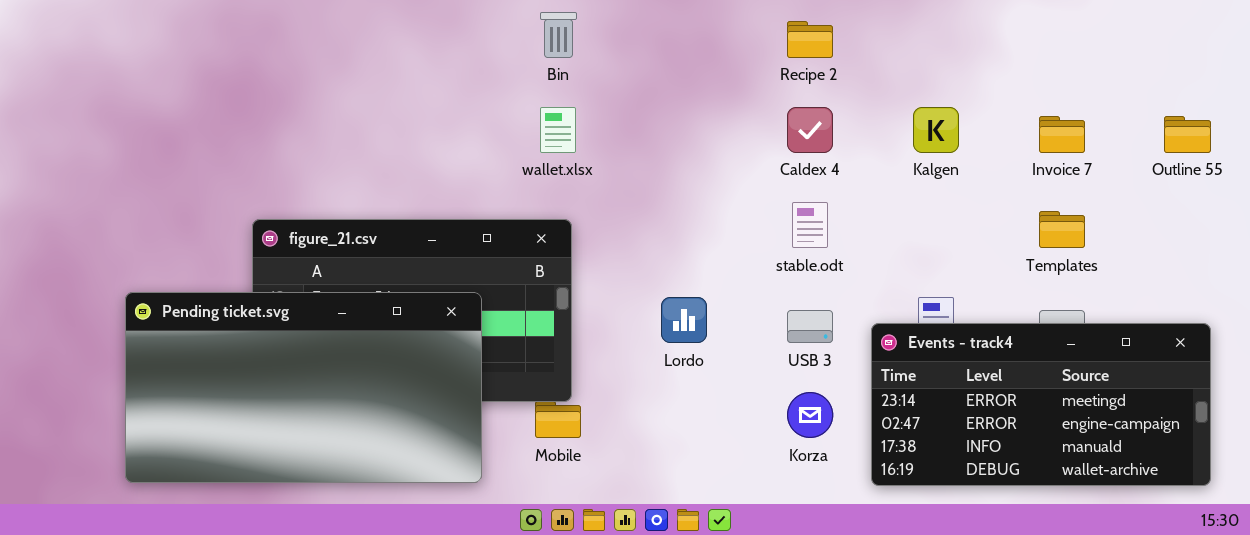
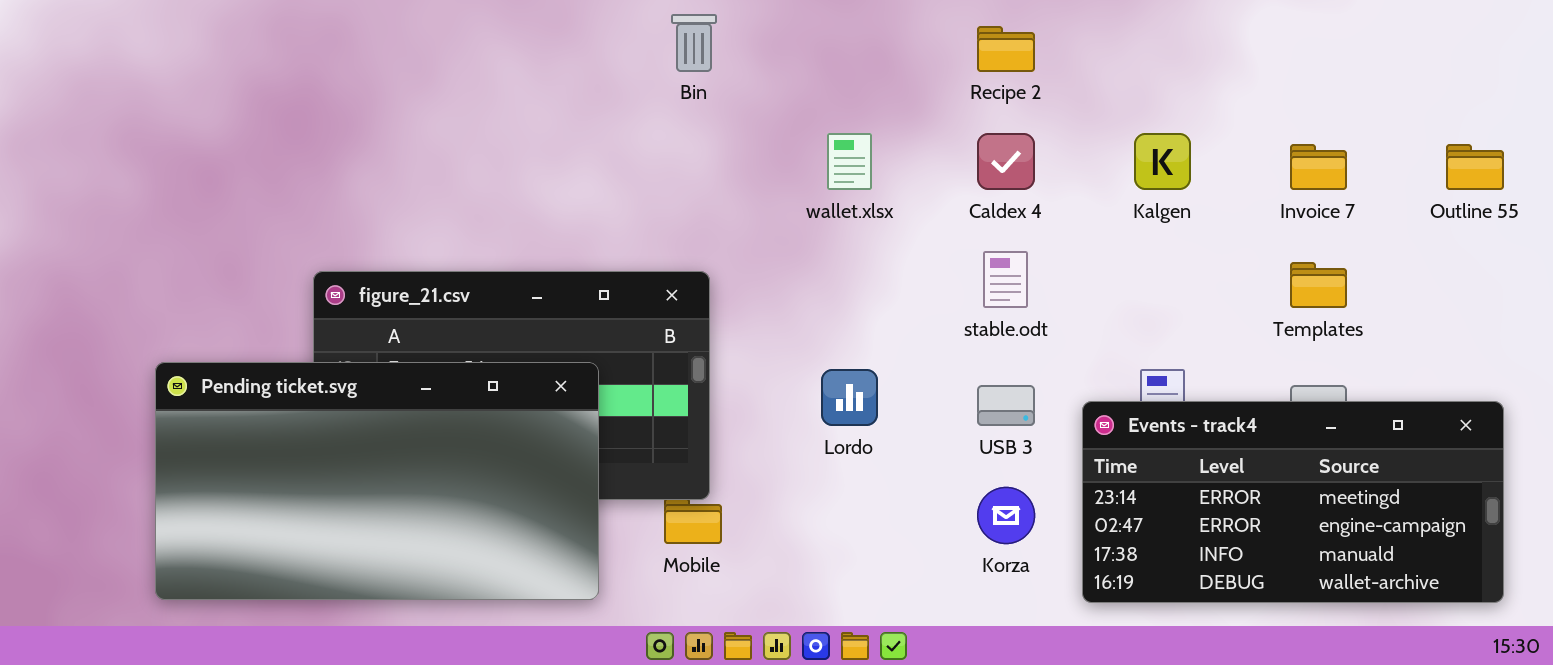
wallet.xlsx: [540,107,576,153] -> [827,133,872,190], moved

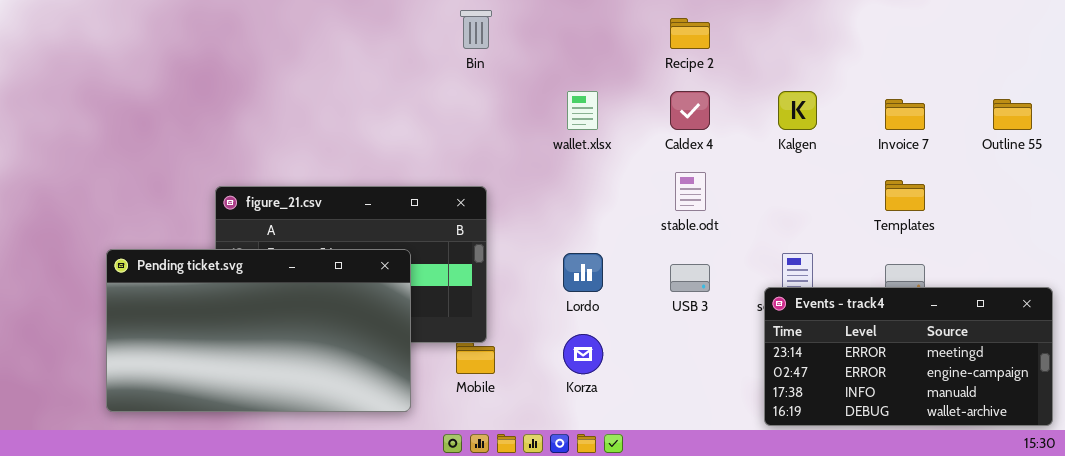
Events - track4: [1082,401,1504,603] -> [764,287,1053,426], moved
Korza: [977,487,1035,544] -> [563,334,603,374], moved

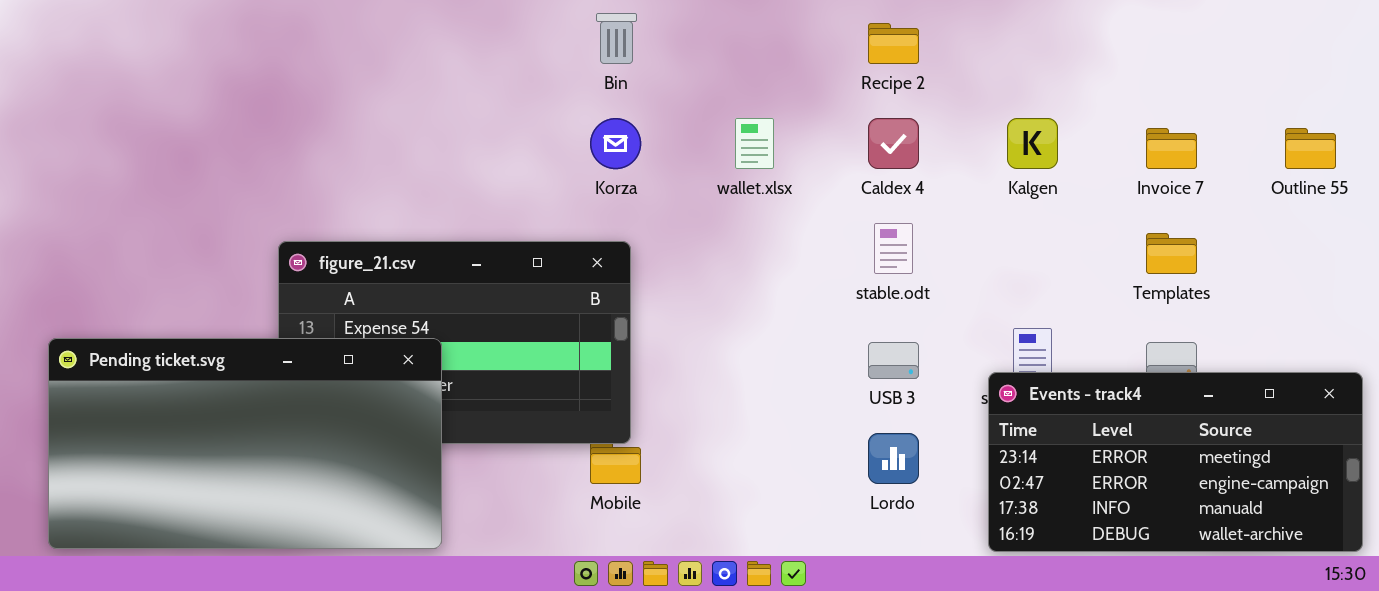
Pending ticket.svg: [106,249,411,412] -> [48,338,442,549], moved
Lordo: [563,253,603,292] -> [868,433,919,484], moved
Korza: [563,334,603,374] -> [590,118,641,169], moved

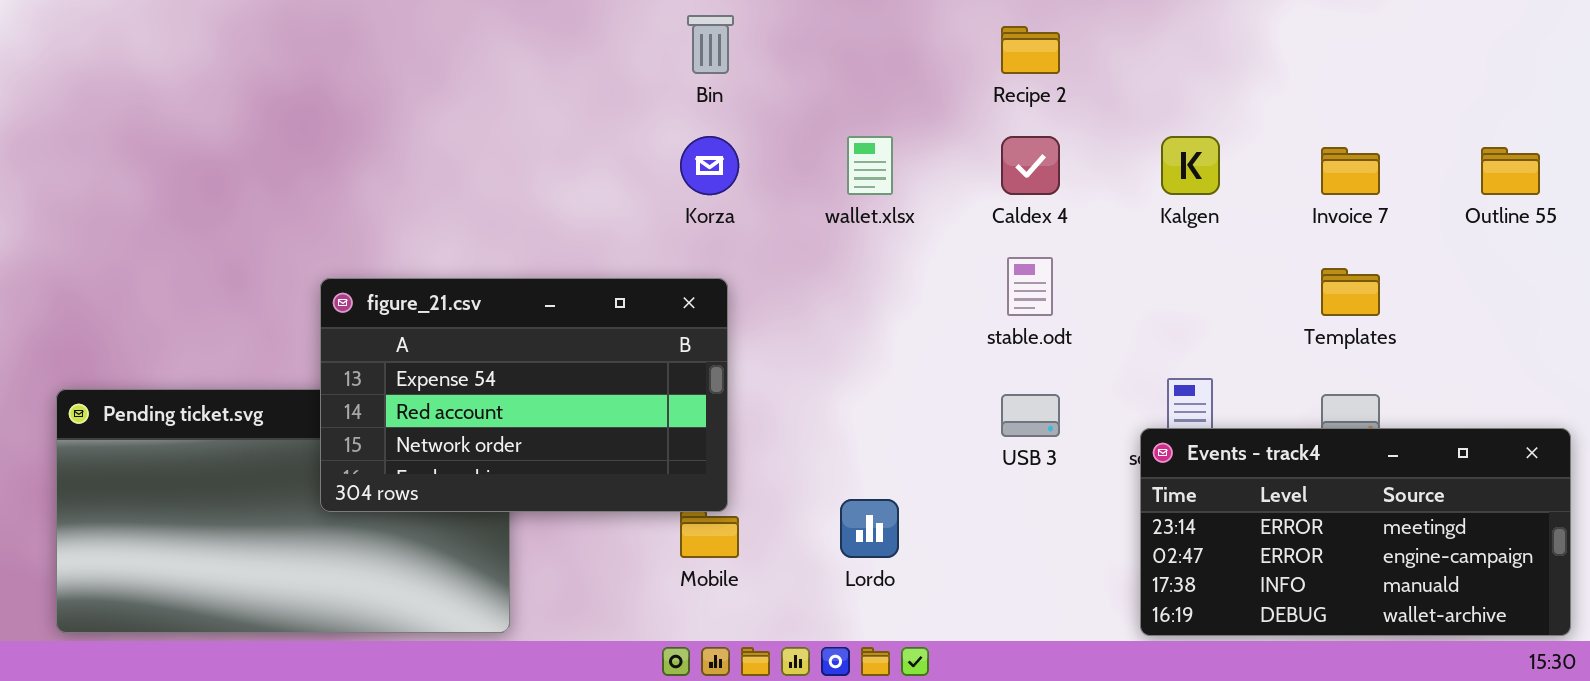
figure_21.csv: [278,241,631,444] -> [320,278,728,512], raised
Lordo: [868,433,919,484] -> [840,499,899,558], moved

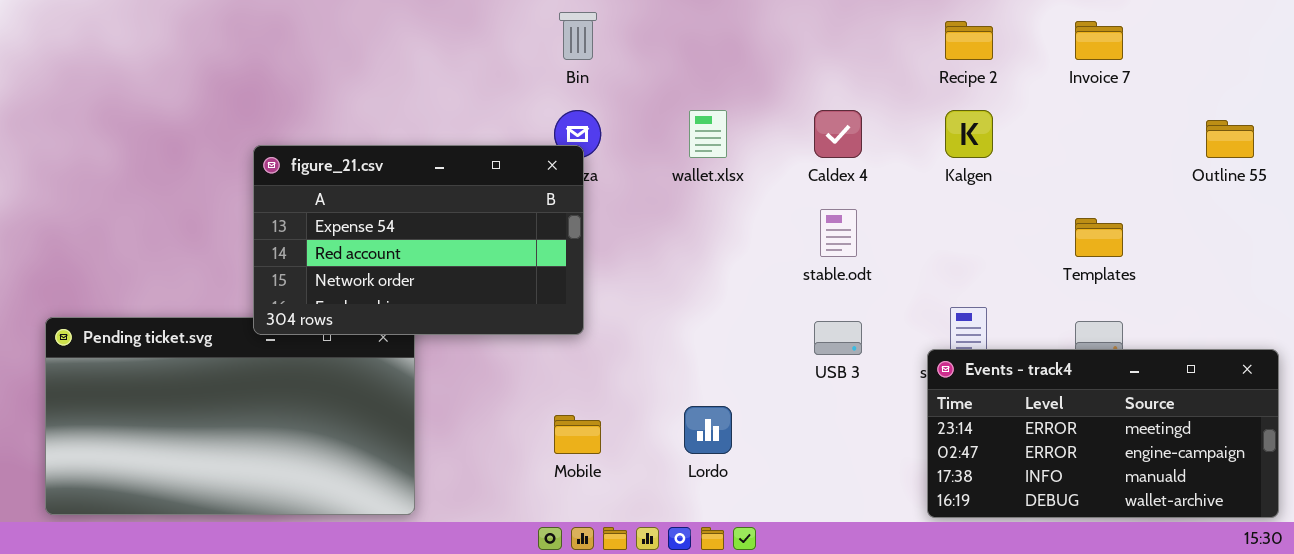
Recipe 2: [1001,26,1060,74] -> [945,21,993,60], moved
Invoice 7: [1321,147,1380,195] -> [1075,21,1123,60], moved
figure_21.csv: [320,278,728,512] -> [253,145,584,335], moved

